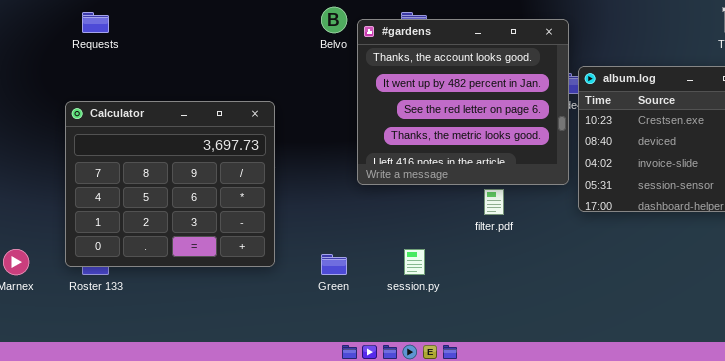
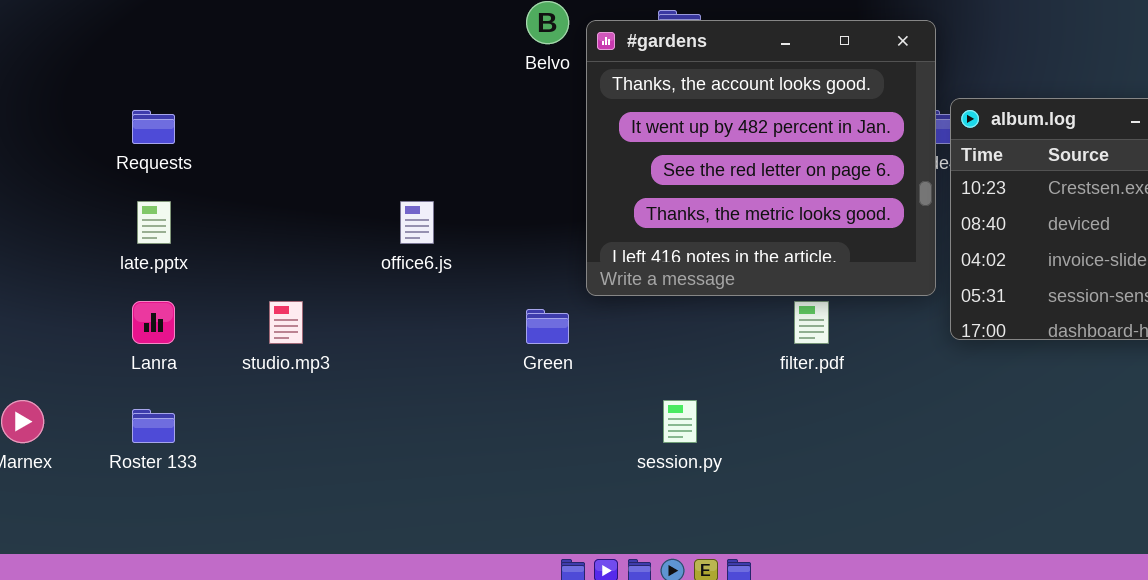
Requests: [82,12,109,33] -> [132,110,175,144], moved
Calculator: [65,101,275,267] -> none, closed
Green: [321,254,347,275] -> [526,309,569,344], moved

